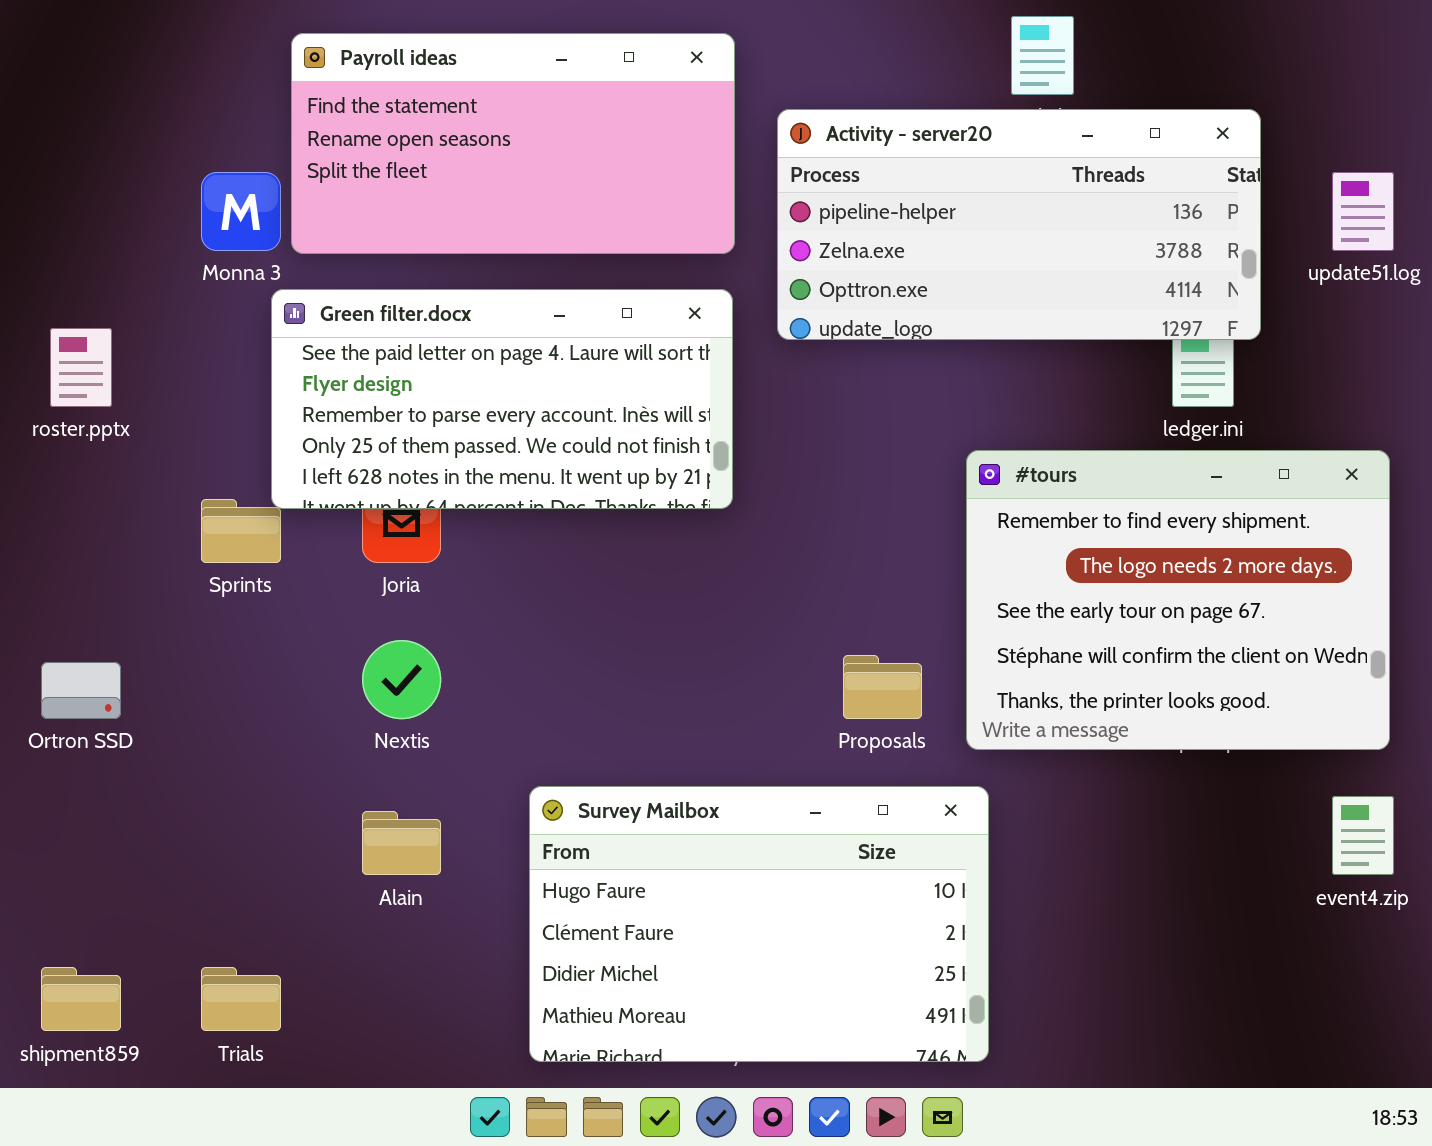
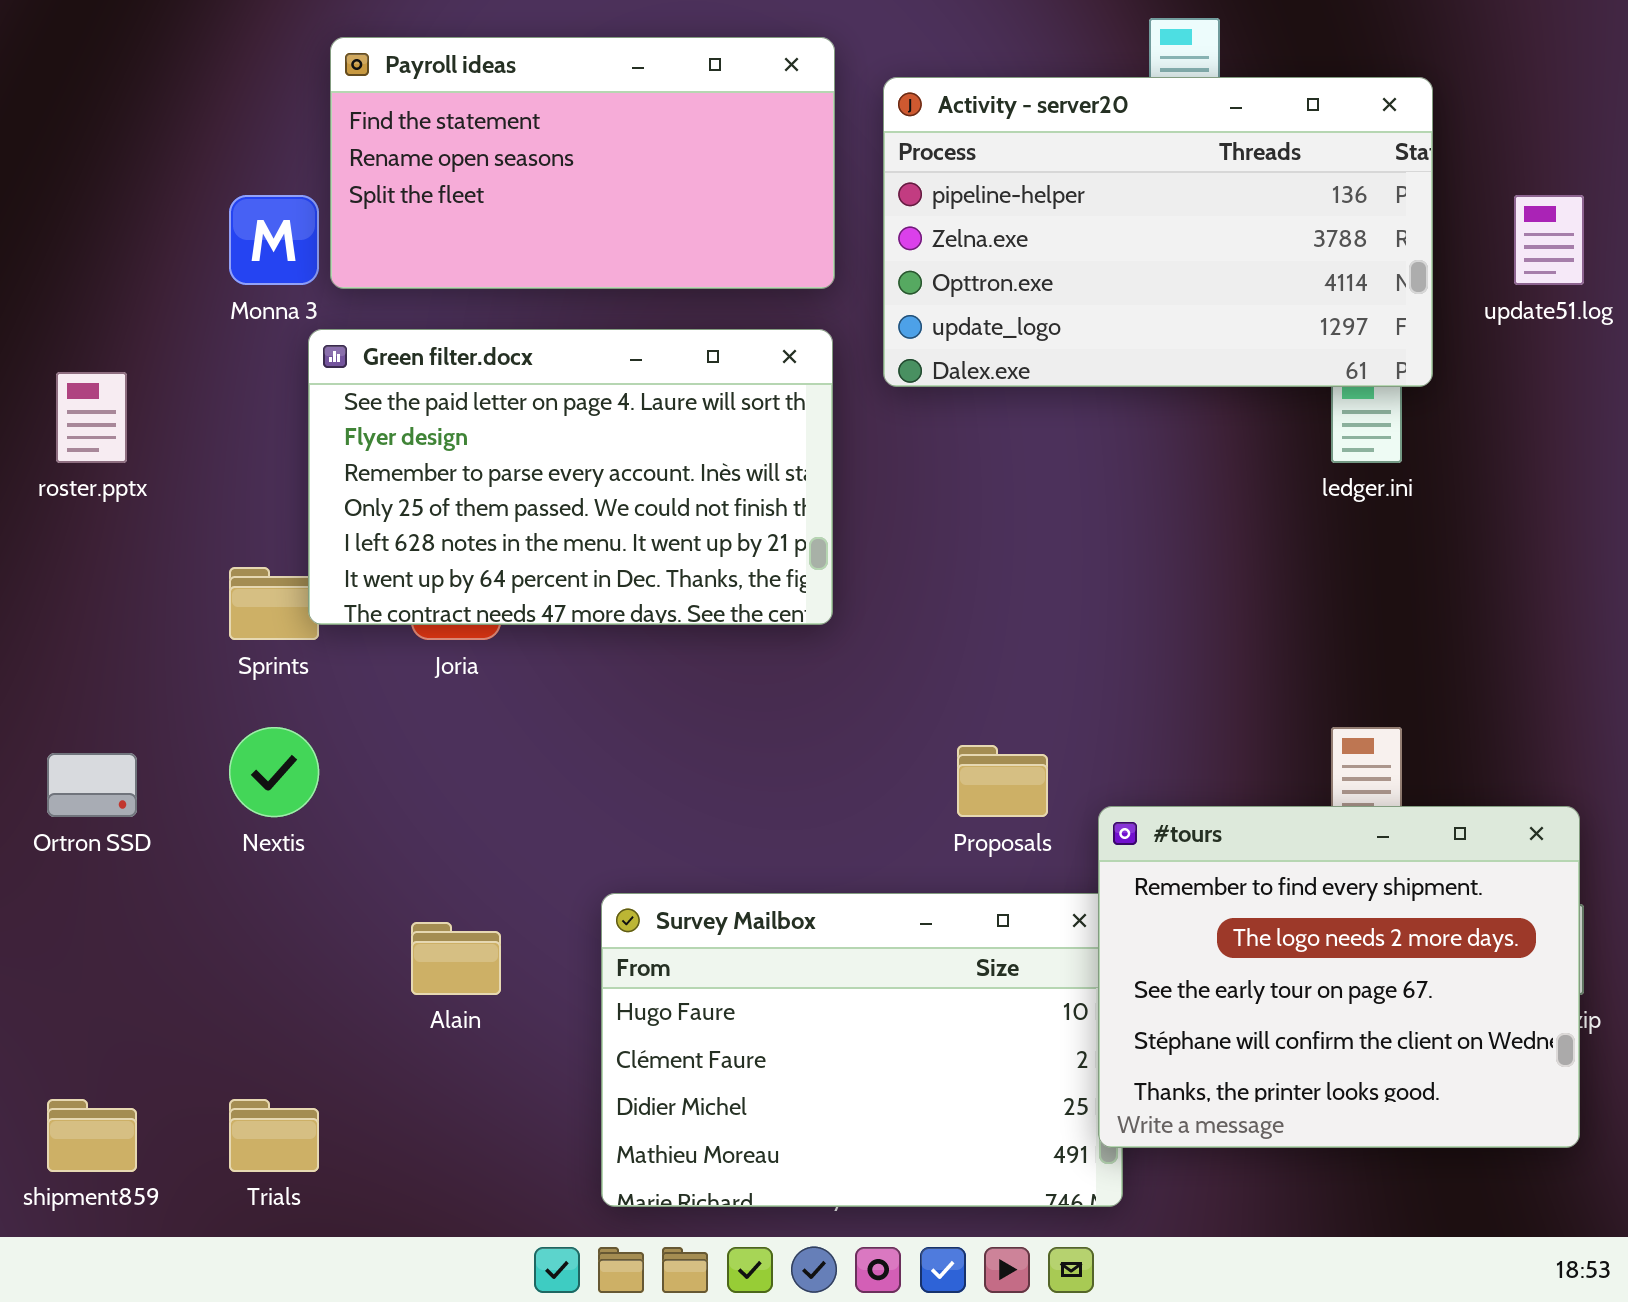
Activity - server20: [777,109,1261,340] -> [883,77,1433,387], resized
Green filter.docx: [271,289,733,509] -> [308,329,833,625], resized
#tours: [966,450,1390,750] -> [1098,806,1580,1148], moved
Nextis: [362,640,441,719] -> [229,727,319,817], moved

